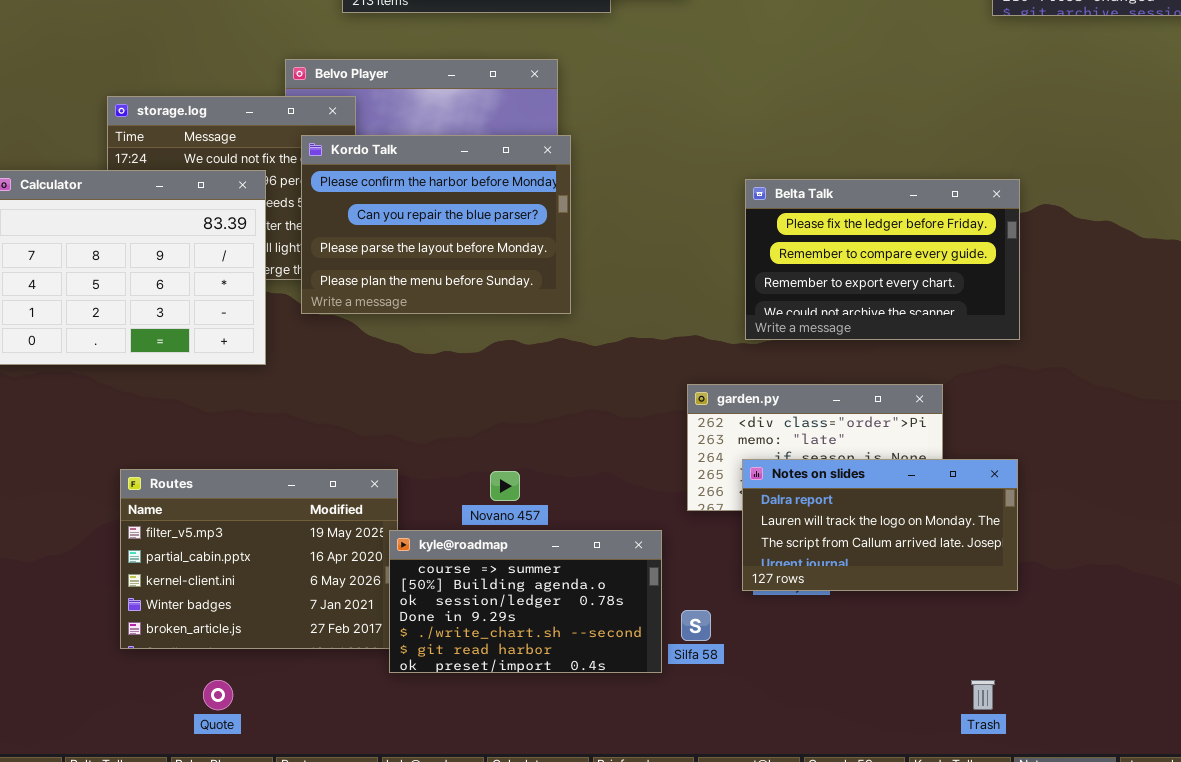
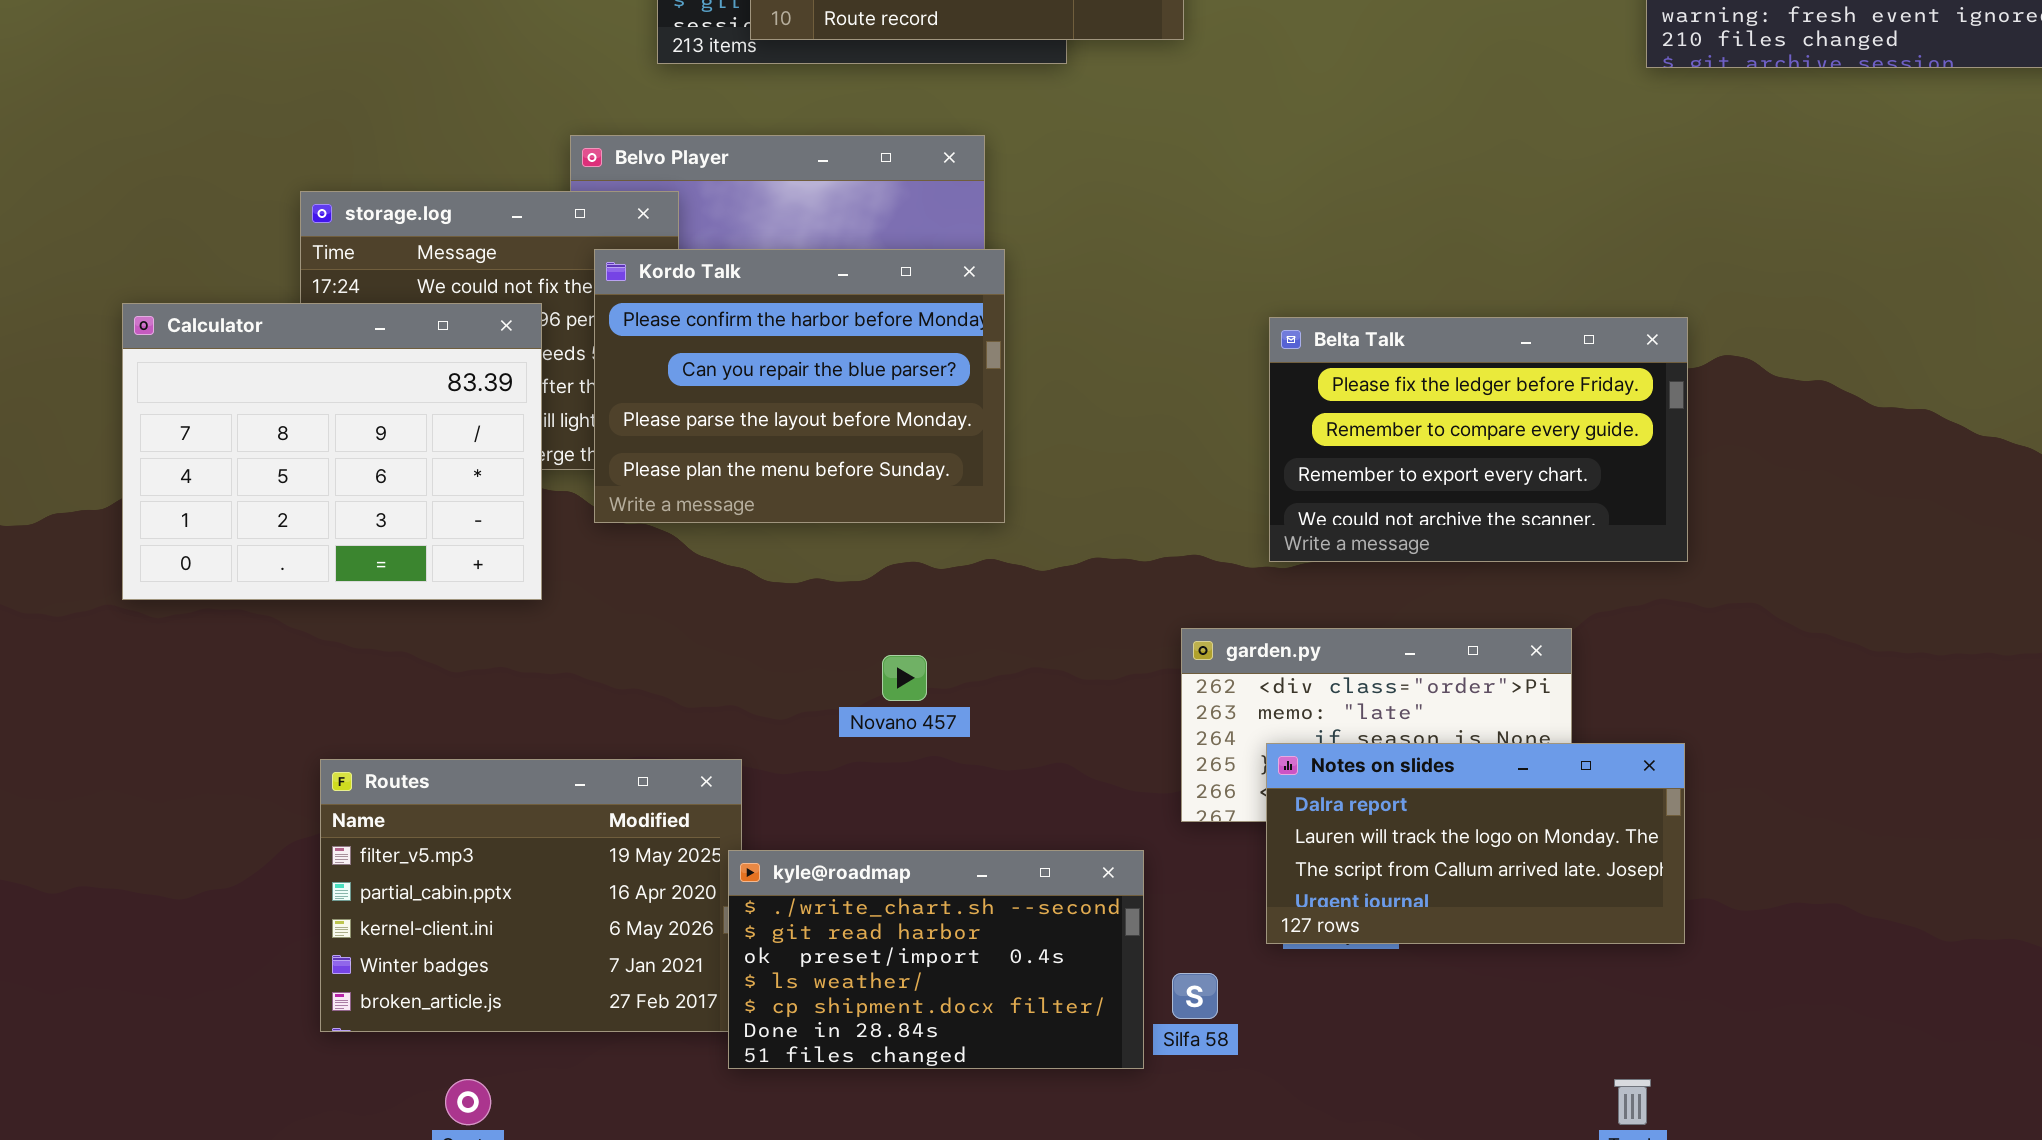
Novano 457: [490,471,520,501] -> [882,655,927,701], moved
kyle@roadmap: [389,530,662,673] -> [728,850,1144,1069], scrolled down 4 rows

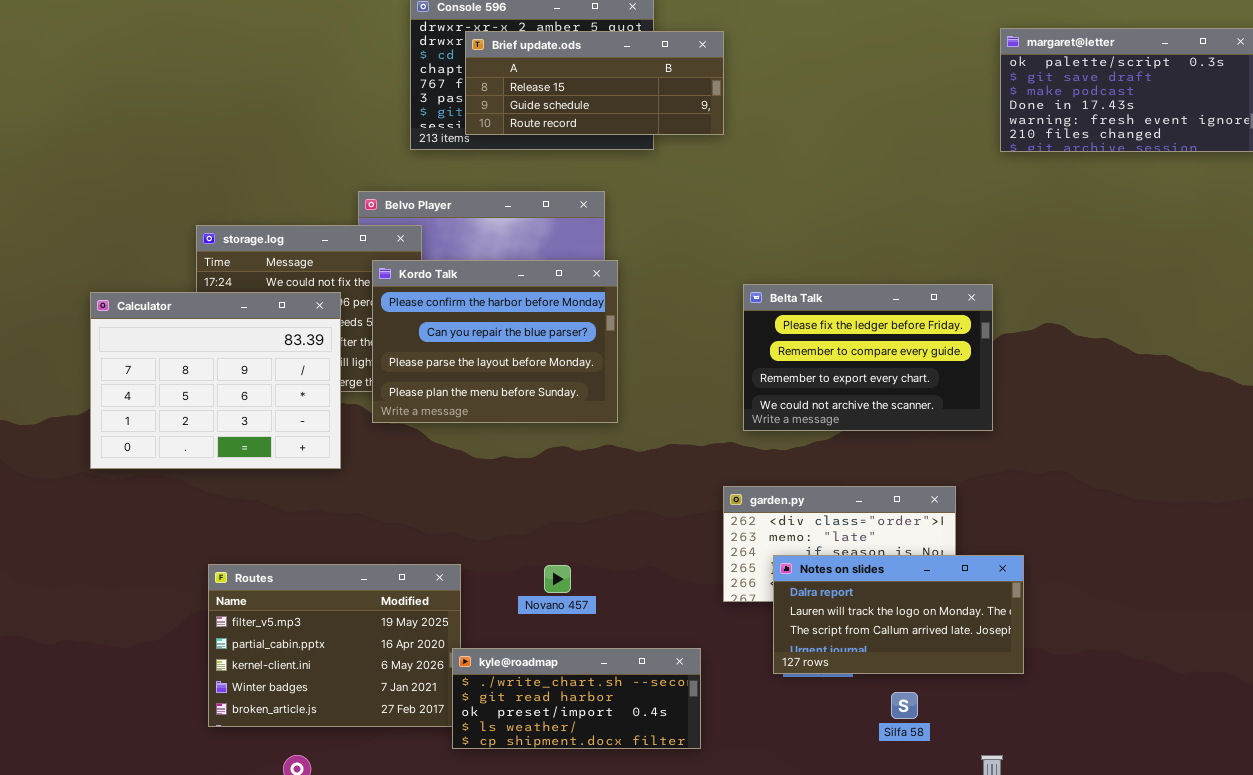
Belta Talk: [1269,317,1688,562] -> [743,284,993,431], moved
Novano 457: [882,655,927,701] -> [544,565,571,593], moved
kyle@roadmap: [728,850,1144,1069] -> [452,648,701,749], resized
Silfa 58: [1172,973,1218,1019] -> [891,692,918,719], moved

